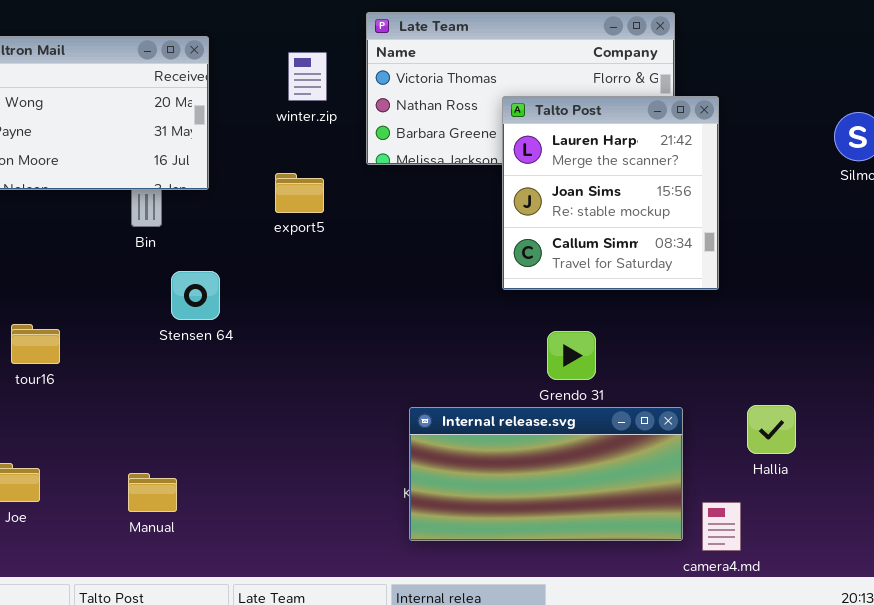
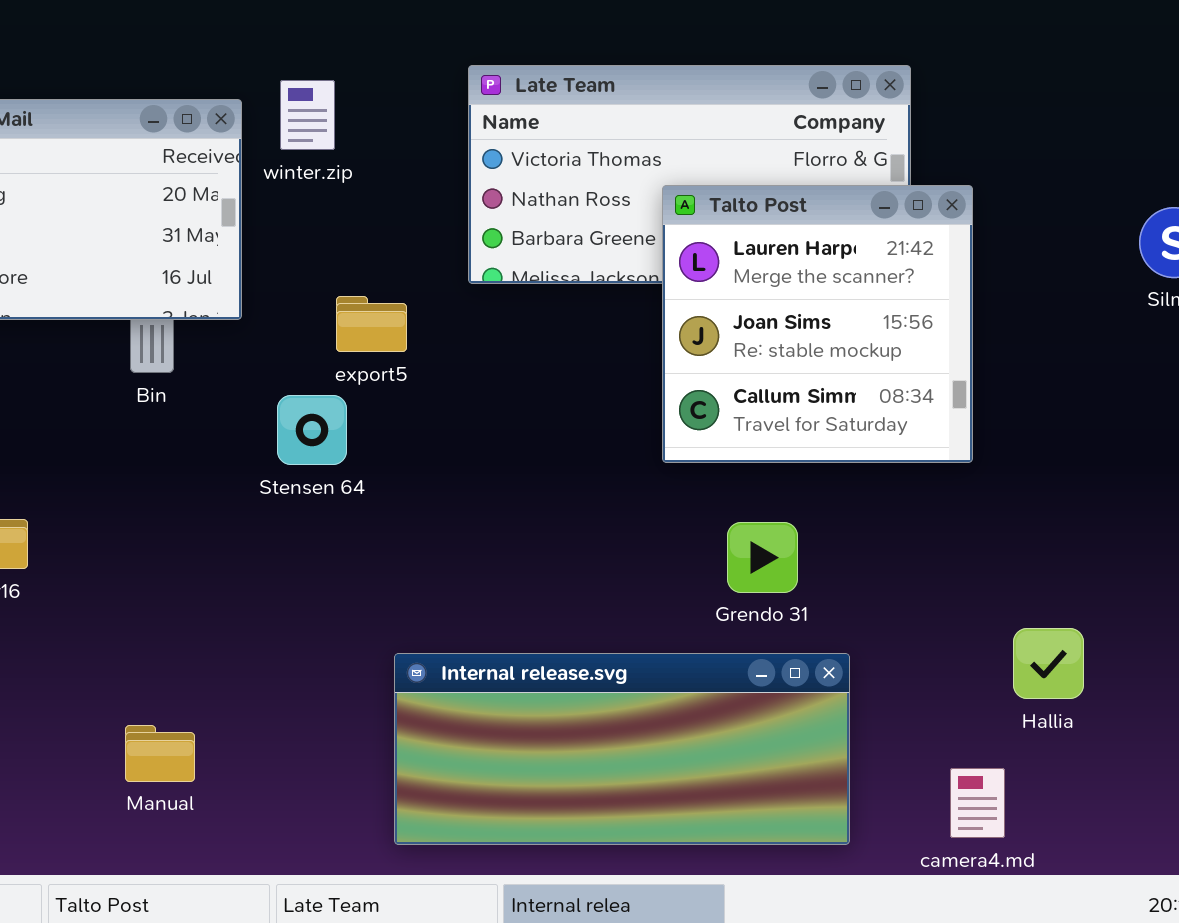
winter.zip: [288,52,327,101] -> [280,80,335,150], moved
Stensen 64: [171,271,220,320] -> [277,395,347,465], moved
Internal release.svg: [409,407,683,541] -> [394,653,850,845], moved, resized

